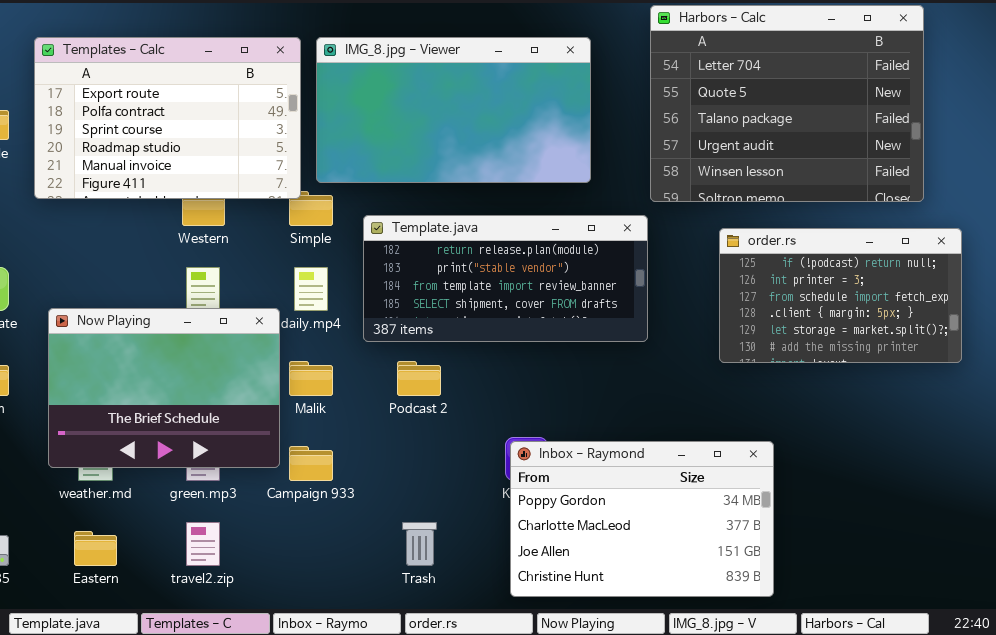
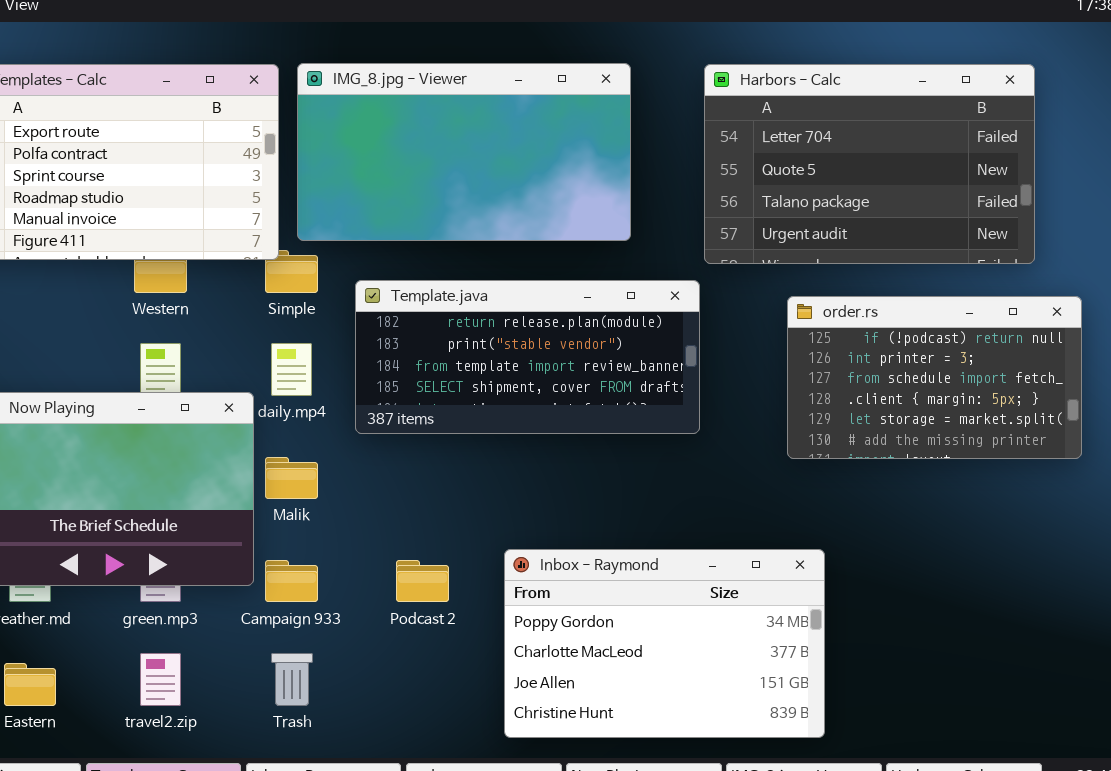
Harbors - Calc: [650,5,924,202] -> [704,64,1035,264], resized
Podcast 2: [397,361,441,396] -> [396,560,449,602], moved
Inbox - Raymond: [510,441,774,597] -> [504,549,825,738], moved
Trash: [402,522,437,566] -> [271,653,313,706], moved

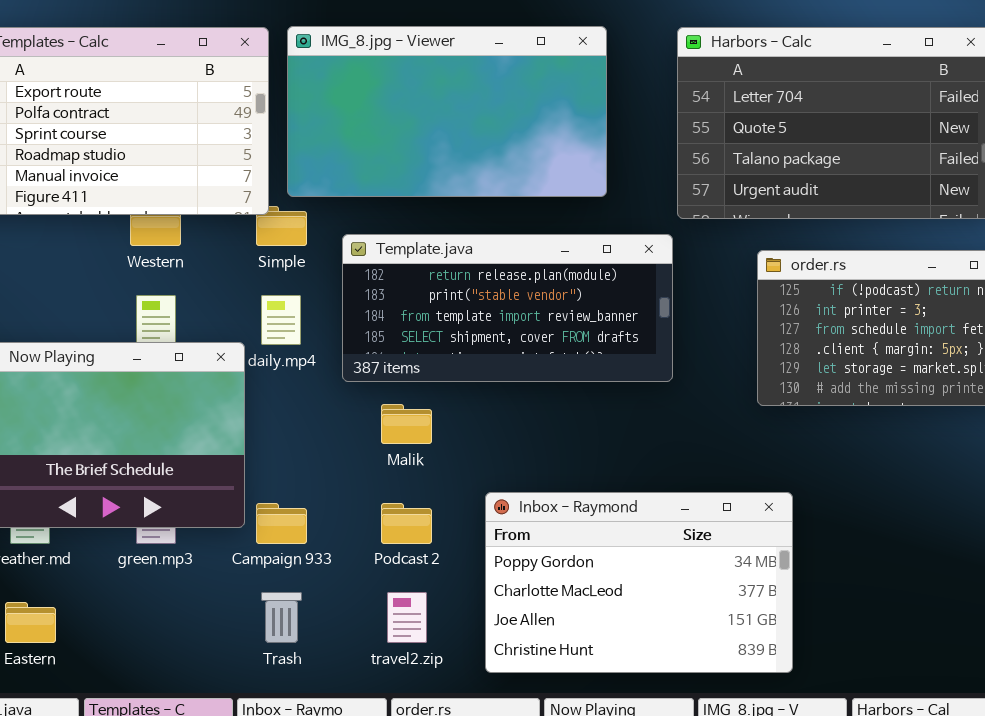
Malik: [265,457,318,499] -> [381,404,432,444], moved
travel2.zip: [140,653,181,706] -> [387,592,427,643], moved

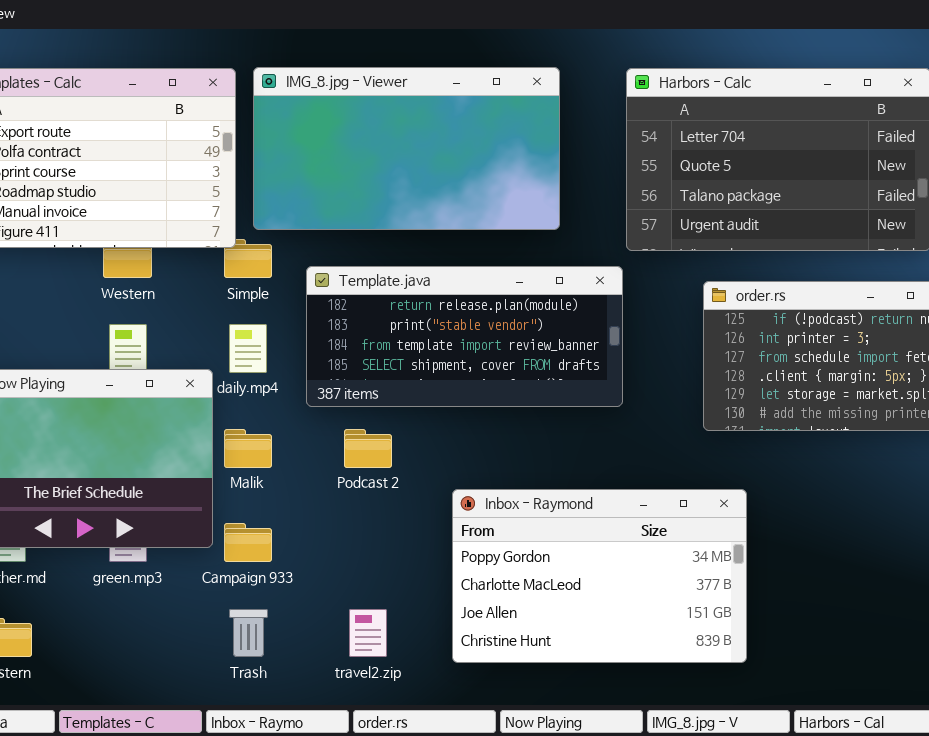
Malik: [381,404,432,444] -> [224,429,272,468], moved
Inbox - Raymond: [485,492,793,673] -> [452,489,747,663], moved
Podcast 2: [381,503,432,544] -> [344,429,392,468], moved

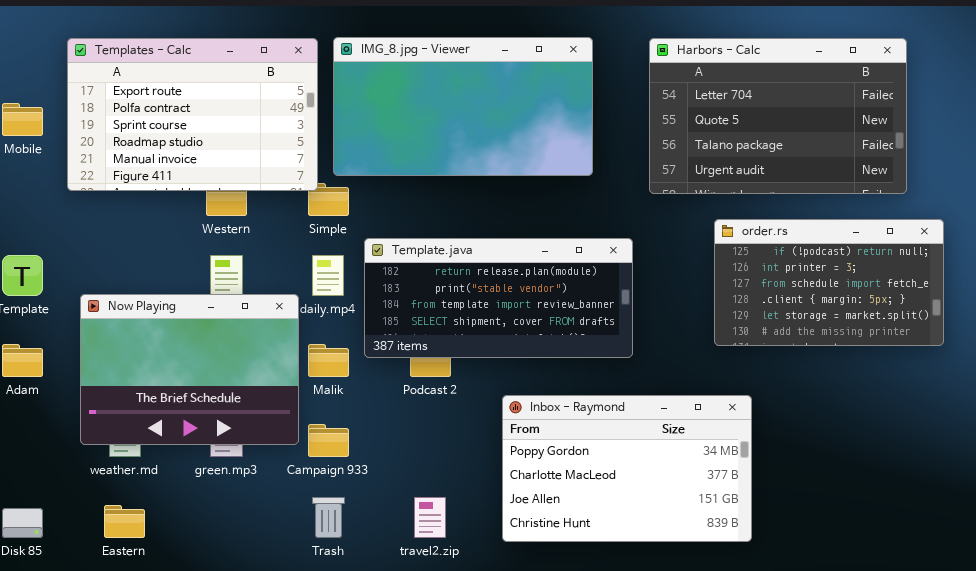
Template.java: [306,266,623,407] -> [364,238,633,358], moved

